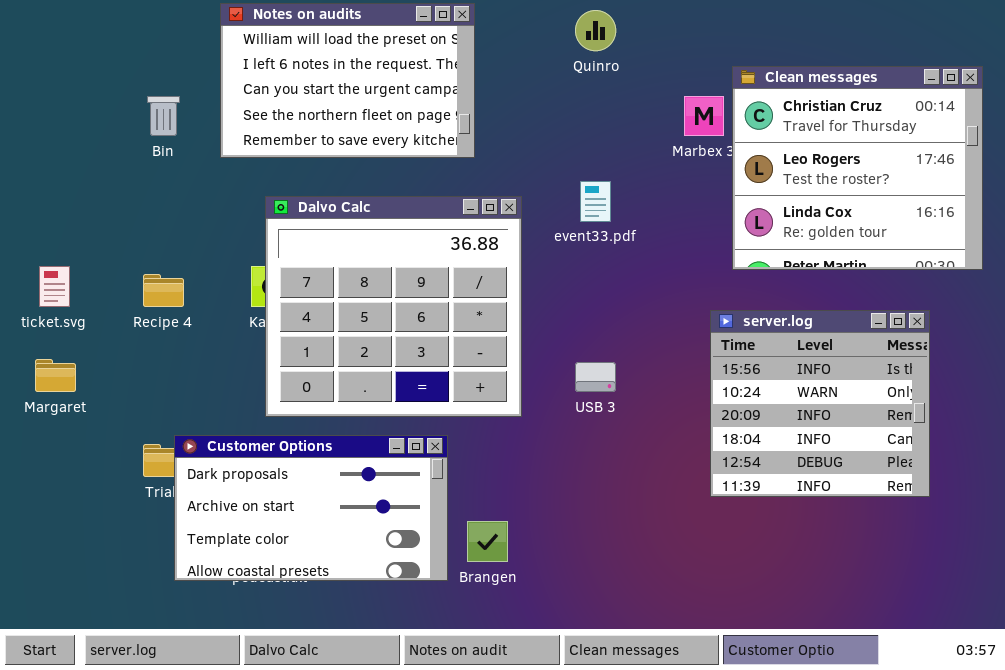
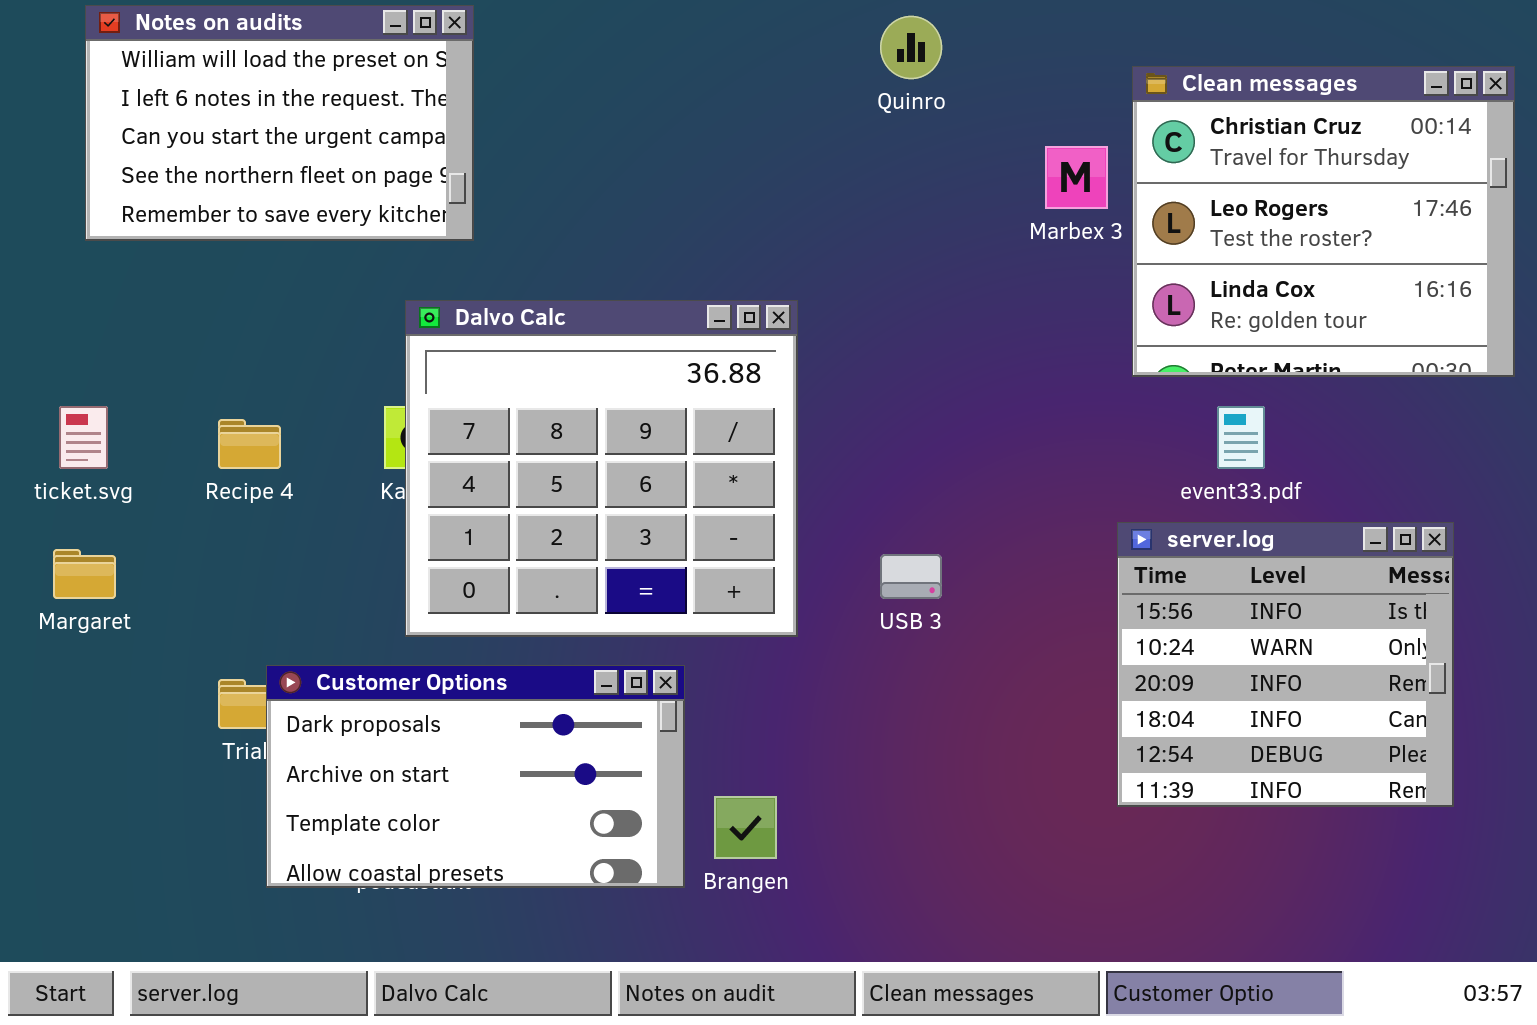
Notes on audits: [220,3,475,158] -> [85,5,474,241], moved
Clean messages: [732,66,983,270] -> [1132,66,1515,377], moved
event33.pdf: [580,181,611,222] -> [1217,406,1265,469], moved
server.log: [710,310,930,497] -> [1117,522,1454,807], moved

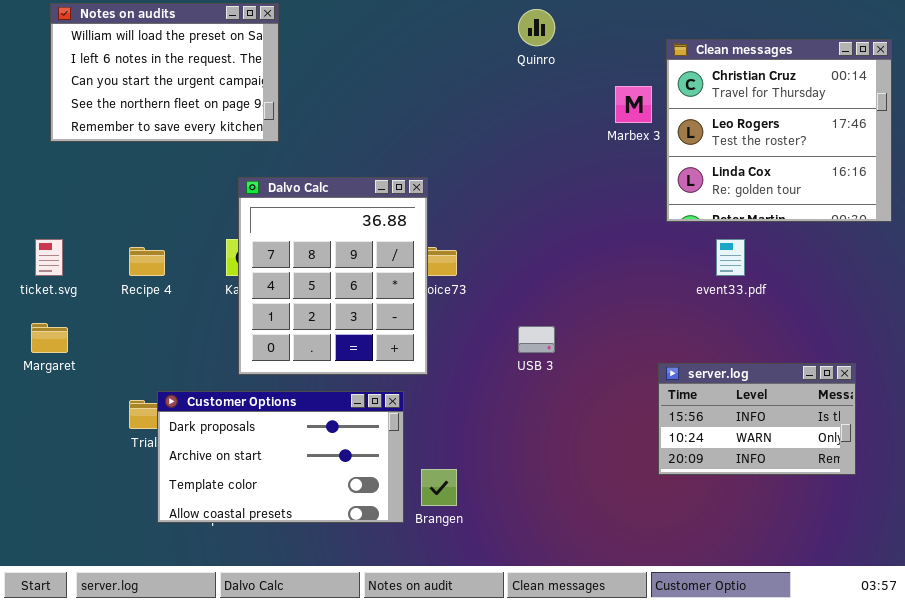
Dalvo Calc: [405,300,798,637] -> [238,177,428,375], resized
server.log: [1117,522,1454,807] -> [658,363,856,475], resized

